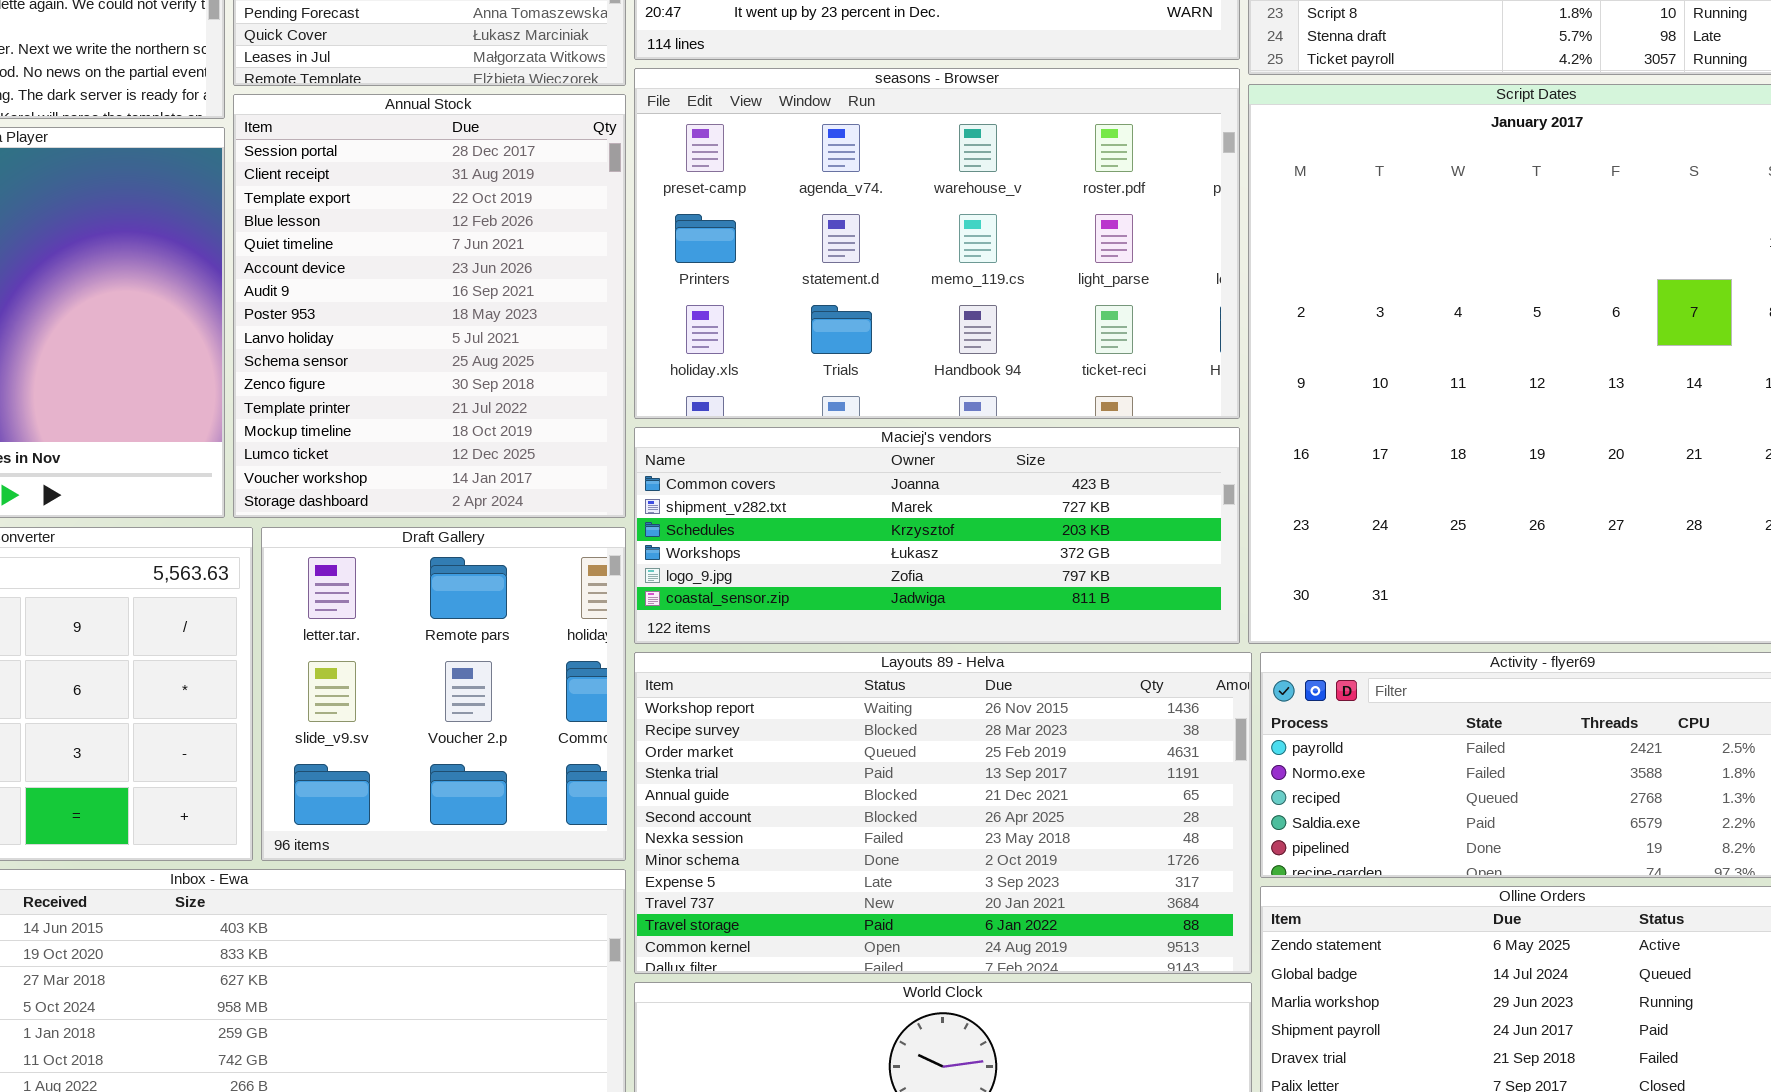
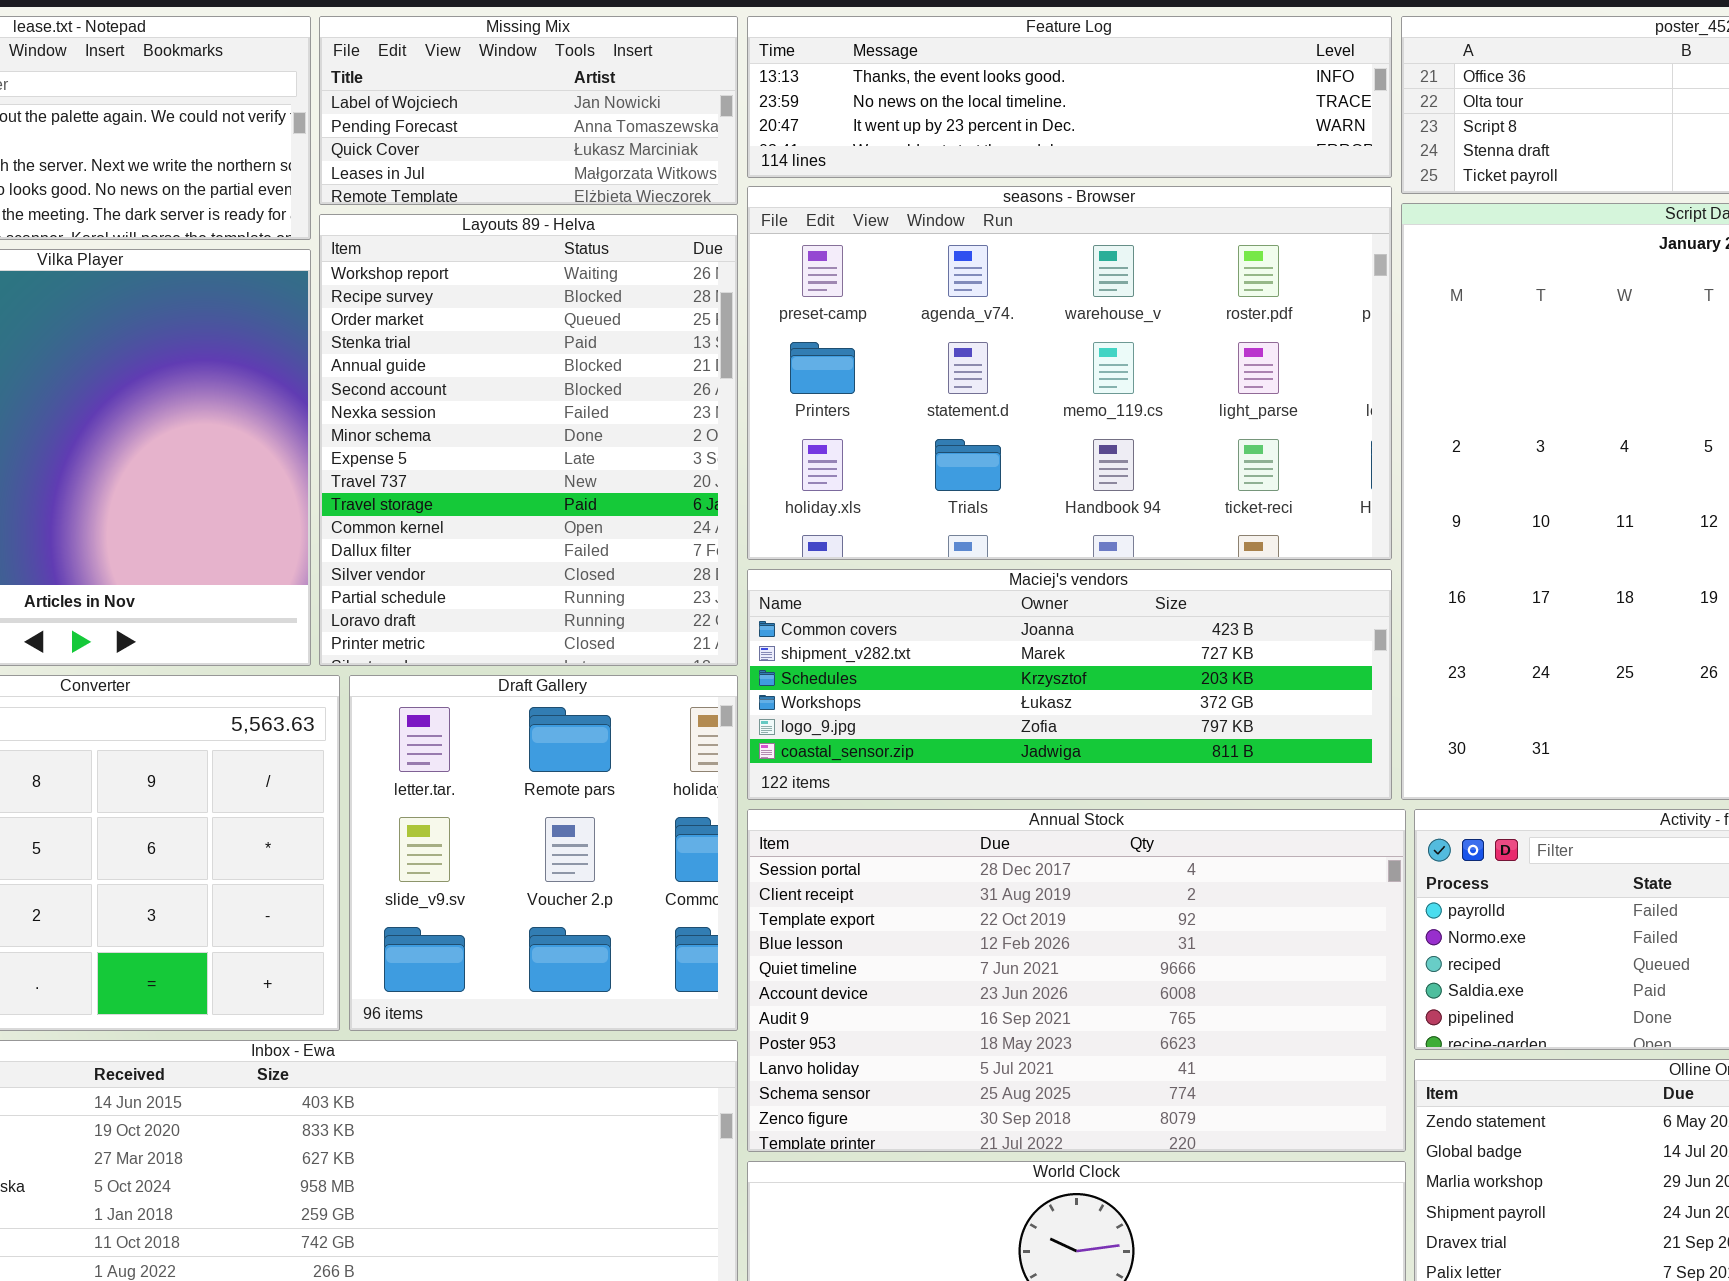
Annual Stock: [233,94,626,518] -> [747,809,1406,1152], moved, resized
Layouts 89 - Helva: [634,652,1252,974] -> [319,214,738,666], moved, resized

